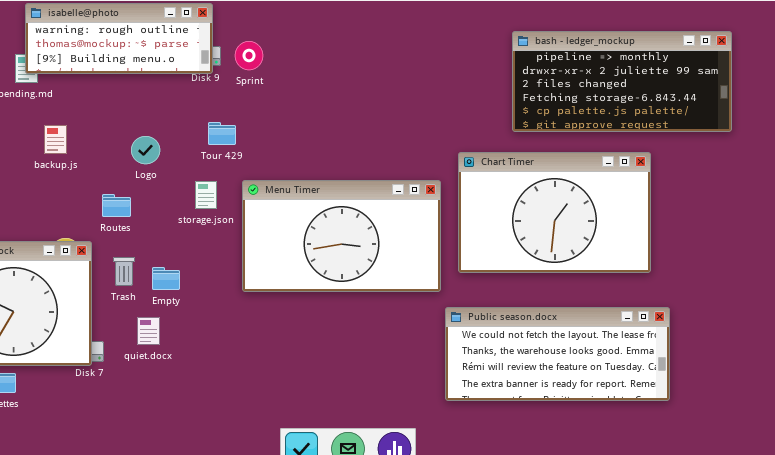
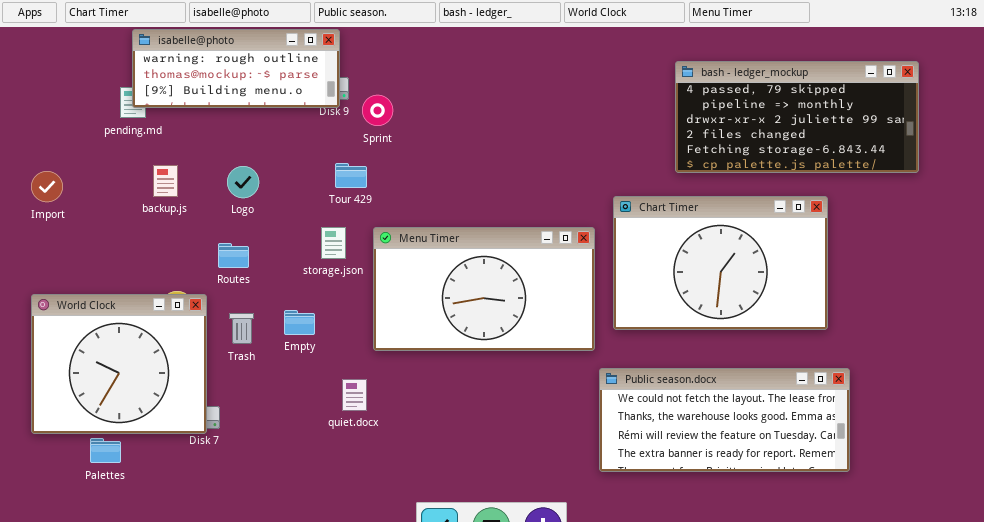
bash - ledger_mockup: [512,31,732,132] -> [675,61,919,173], scrolled up 1 row
Sprint: [235,41,263,70] -> [362,95,393,126], moved
Logo: [131,136,160,164] -> [227,166,259,198], moved
Empty: [152,267,180,290] -> [284,310,315,335], moved
quiet.docx: [137,317,160,345] -> [342,379,367,411], moved

